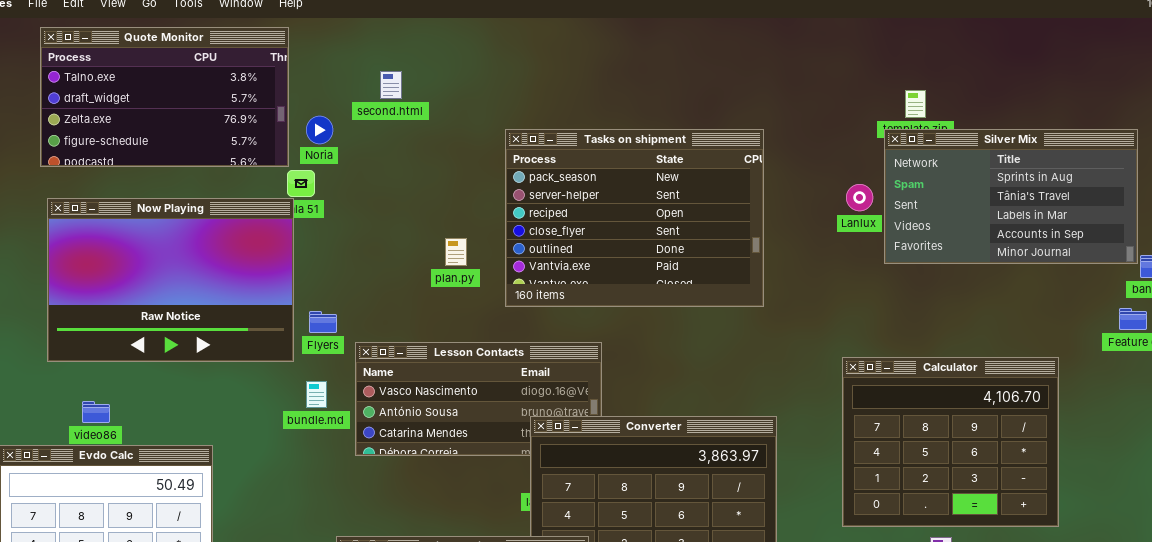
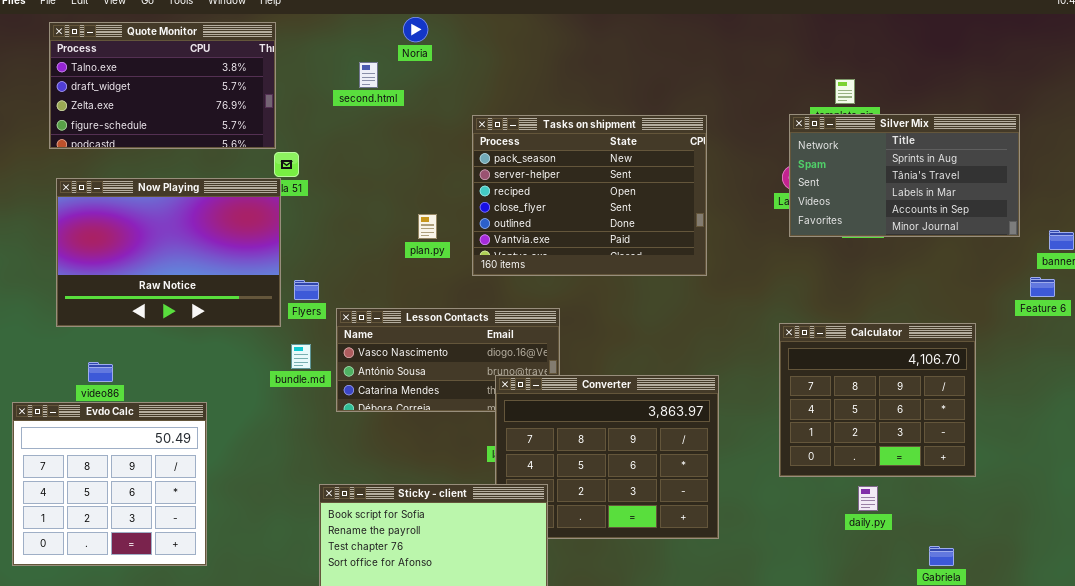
Noria: [306,116,333,144] -> [403,17,428,42], moved
Silver Mix: [884,129,1138,264] -> [789,114,1020,237], moved

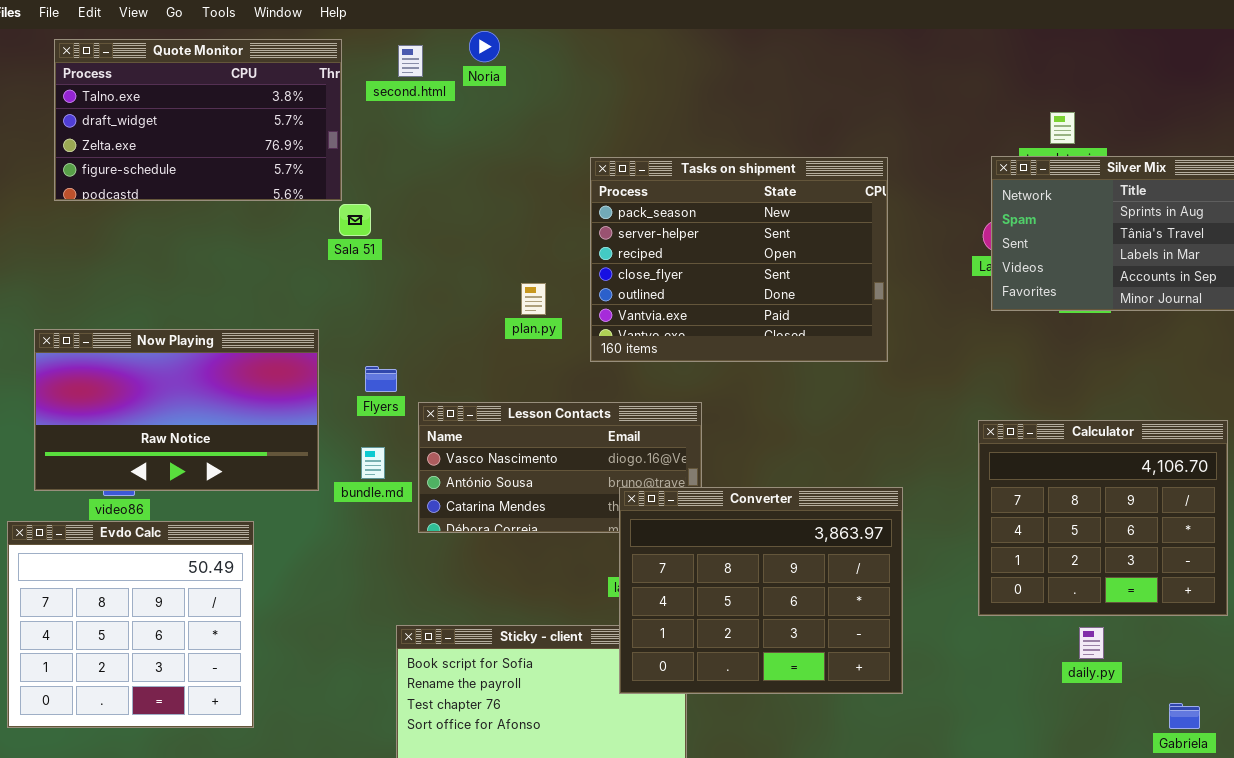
Noria: [403,17,428,42] -> [469,31,500,62], moved
second.html: [359,62,378,88] -> [398,45,423,77], moved
Now Playing: [56,178,281,327] -> [34,329,319,491], moved, resized
Converter: [495,375,719,539] -> [619,487,903,694], raised

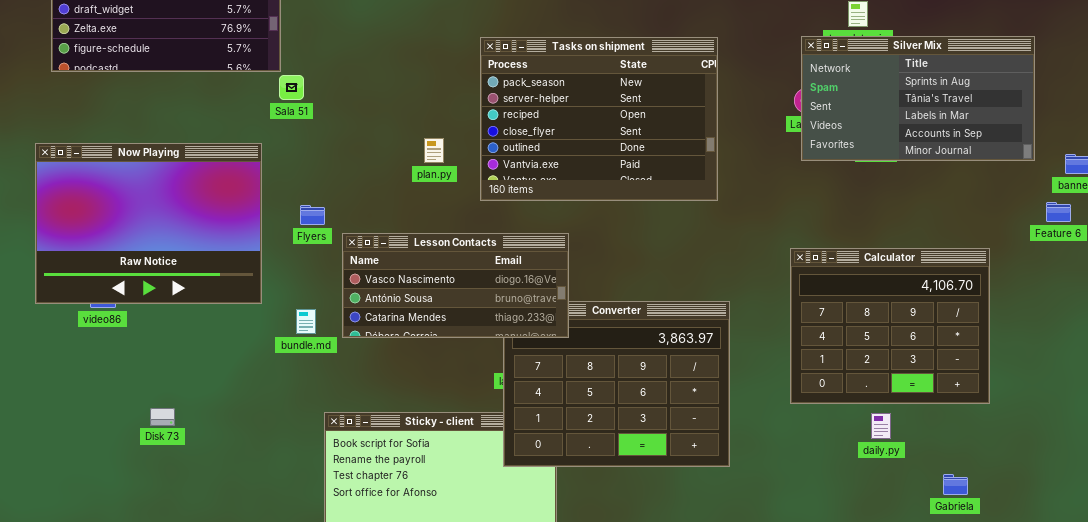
Now Playing: [34,329,319,491] -> [35,143,262,304], resized
Lesson Contacts: [418,402,702,533] -> [342,233,569,338], raised
bundle.md: [361,447,385,479] -> [296,309,316,334], moved
Evdo Calc: [7,521,254,728] -> none, closed

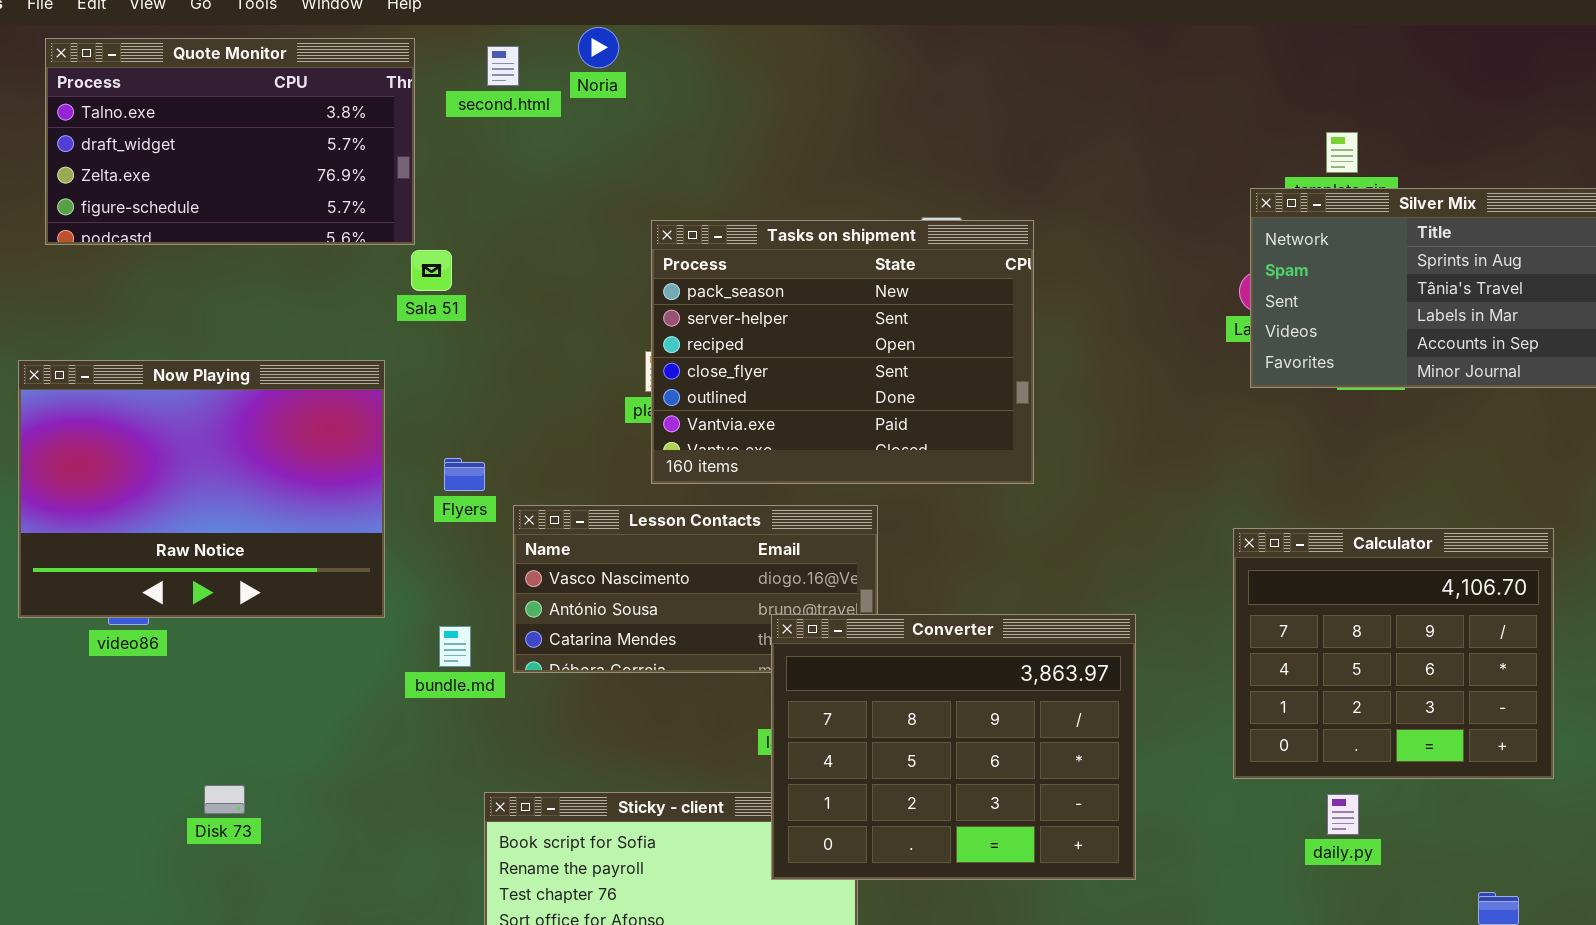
Tasks on shipment: [480,37,718,201] -> [651,220,1034,484], moved
Converter: [503,301,730,467] -> [771,614,1136,880], raised
daily.py: [871,413,891,439] -> [1327,794,1359,835], moved

